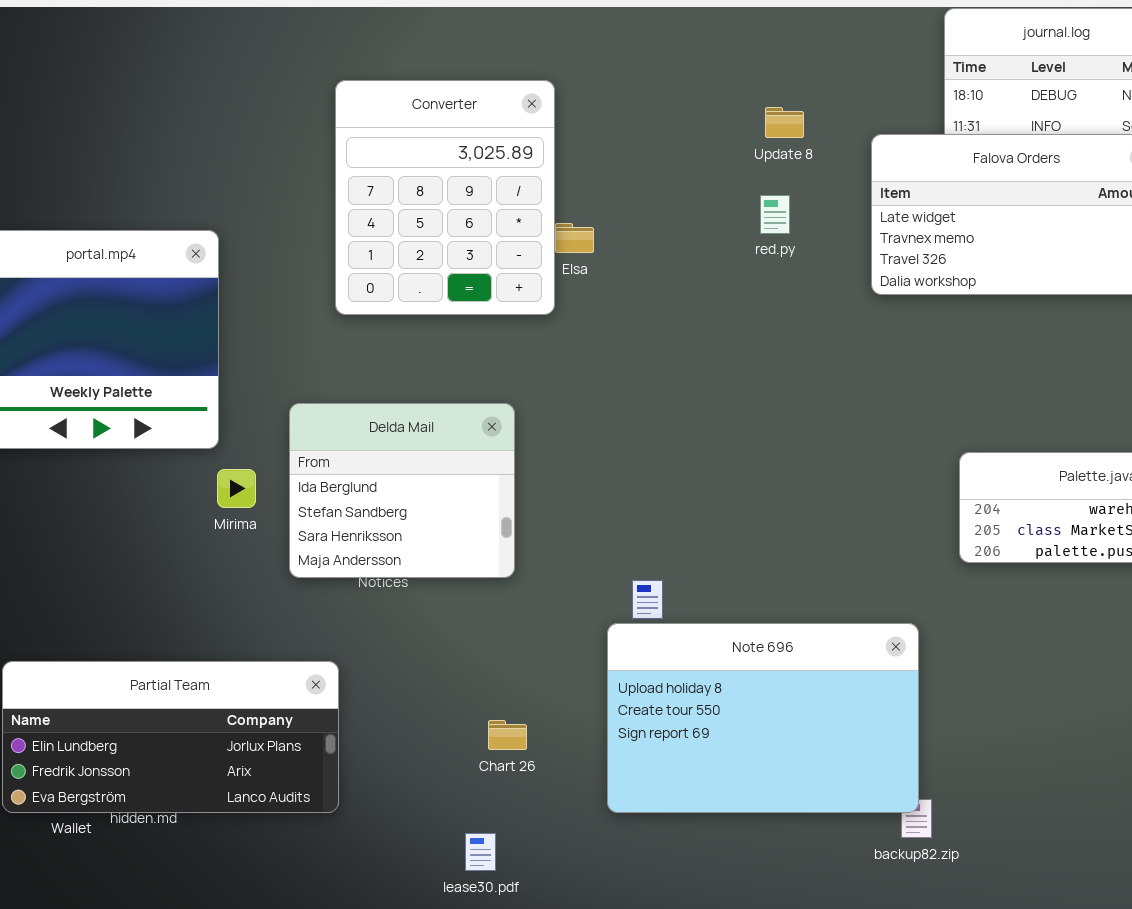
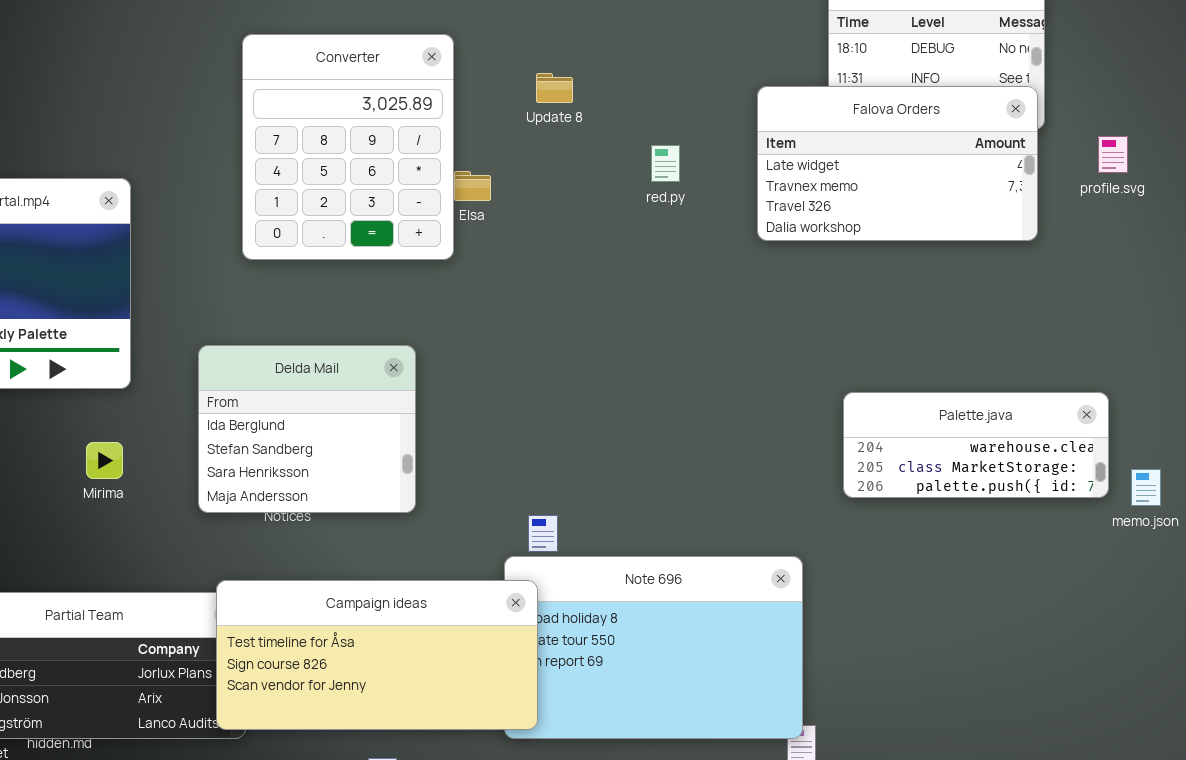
Update 8: [765,107,804,138] -> [536,73,573,103], moved
Mirima: [217,469,256,508] -> [86,442,123,479], moved
Campaign ideas: none -> [216,580,538,730], opened

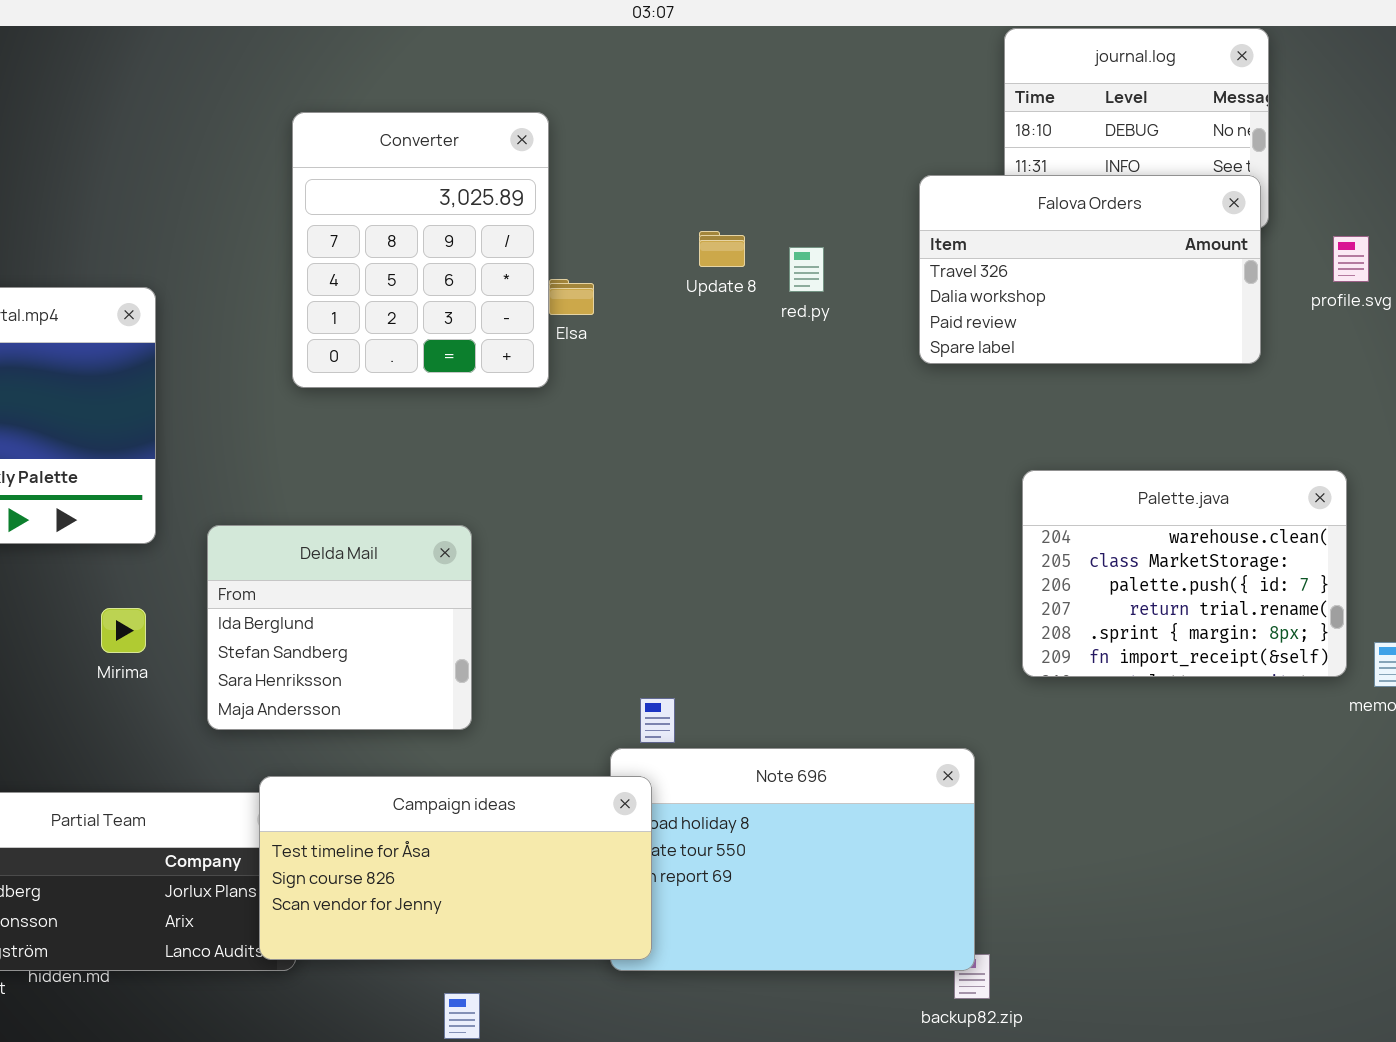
Update 8: [536,73,573,103] -> [699,231,745,267], moved
Falova Orders: [757,86,1038,241] -> [919,175,1261,364], scrolled down 2 rows
Delda Mail: [198,345,416,513] -> [207,525,472,730], moved
Palette.java: [843,392,1109,498] -> [1022,470,1347,677], resized

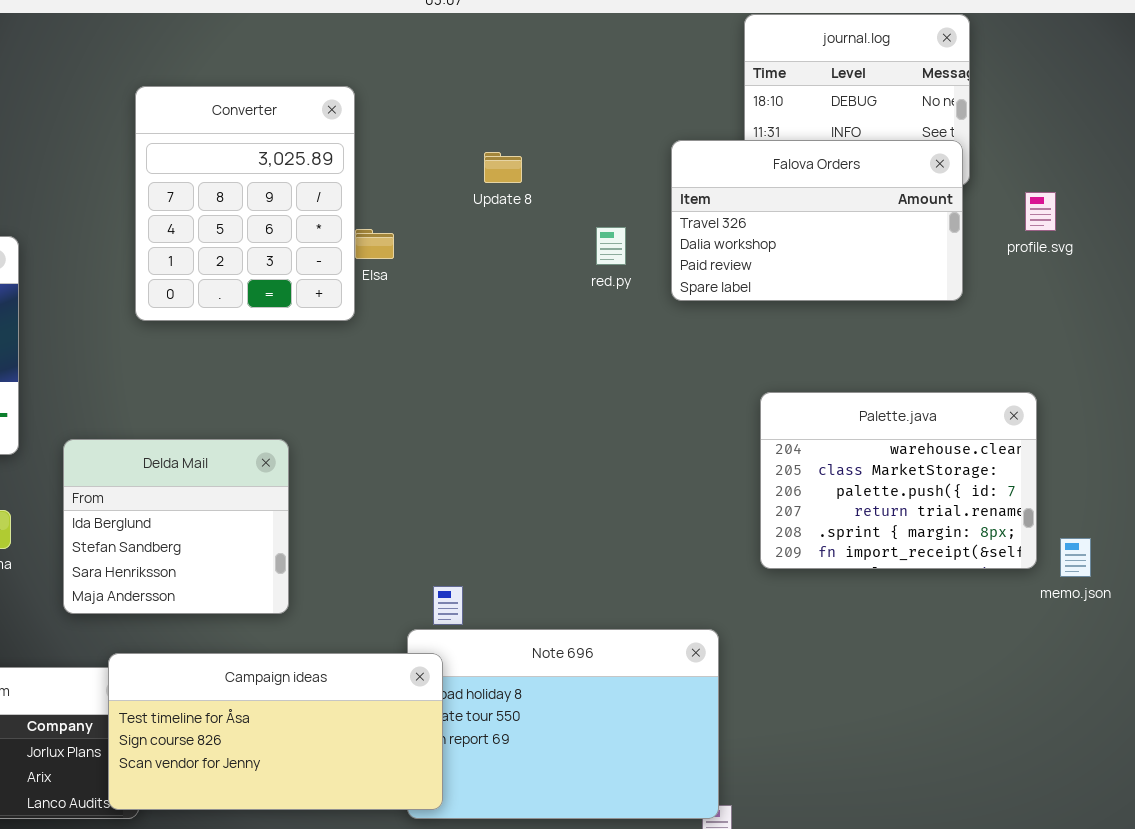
Update 8: [699,231,745,267] -> [484,152,522,183], moved
red.py: [789,247,824,292] -> [596,227,626,265], moved

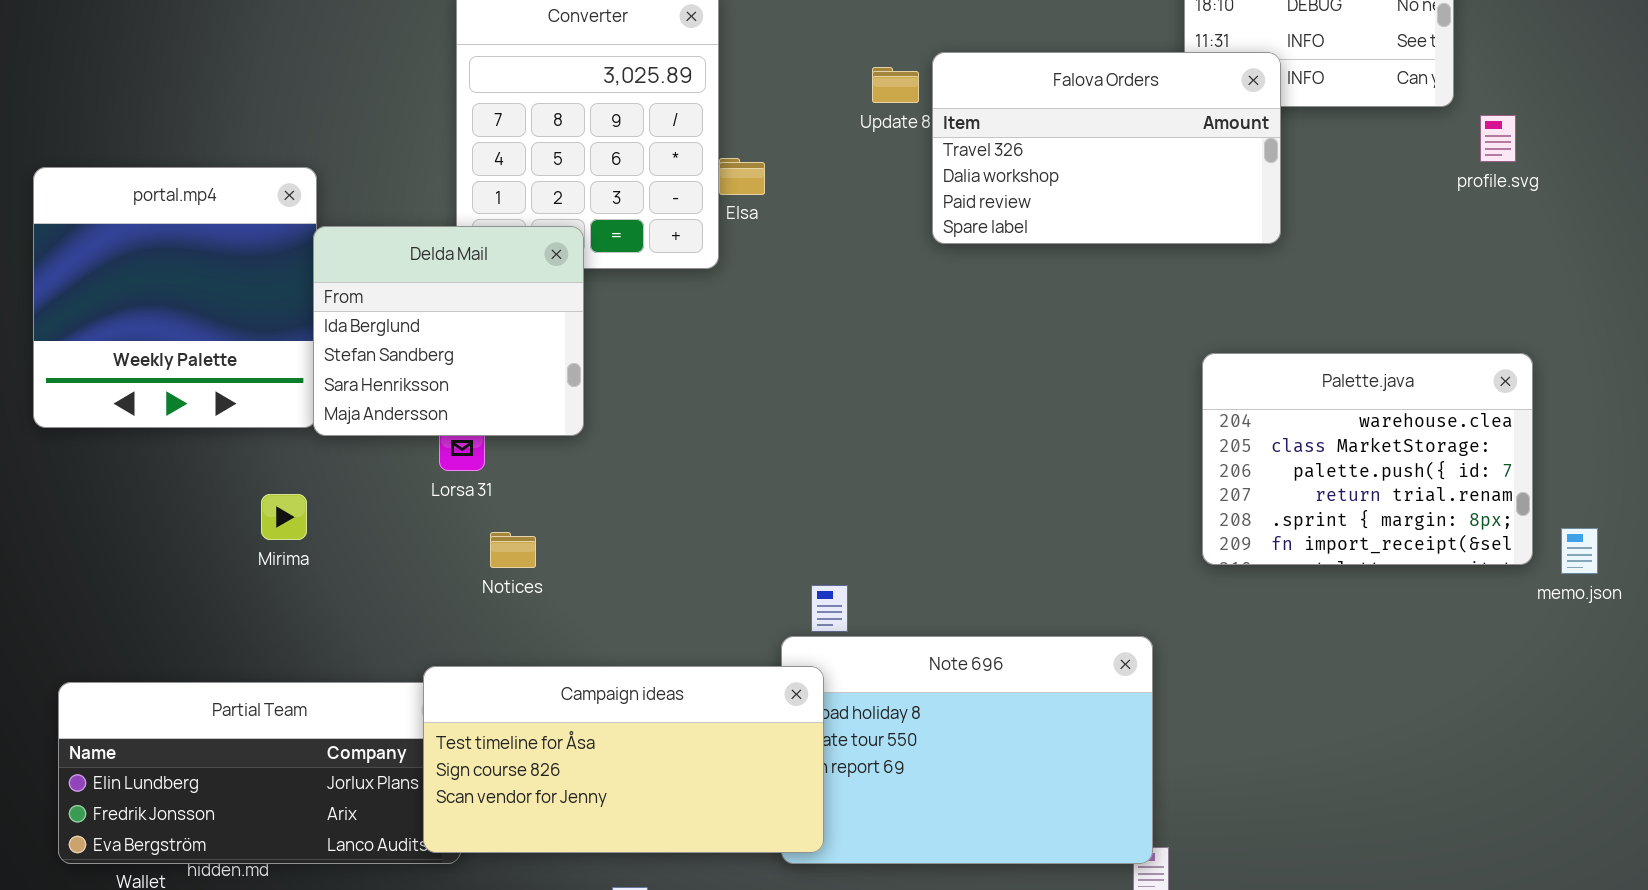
Falova Orders: [671,140,963,301] -> [932,52,1281,244], moved
profile.svg: [1025,192,1056,231] -> [1480,115,1516,162], moved
Delda Mail: [63,439,289,614] -> [313,226,584,436], moved

